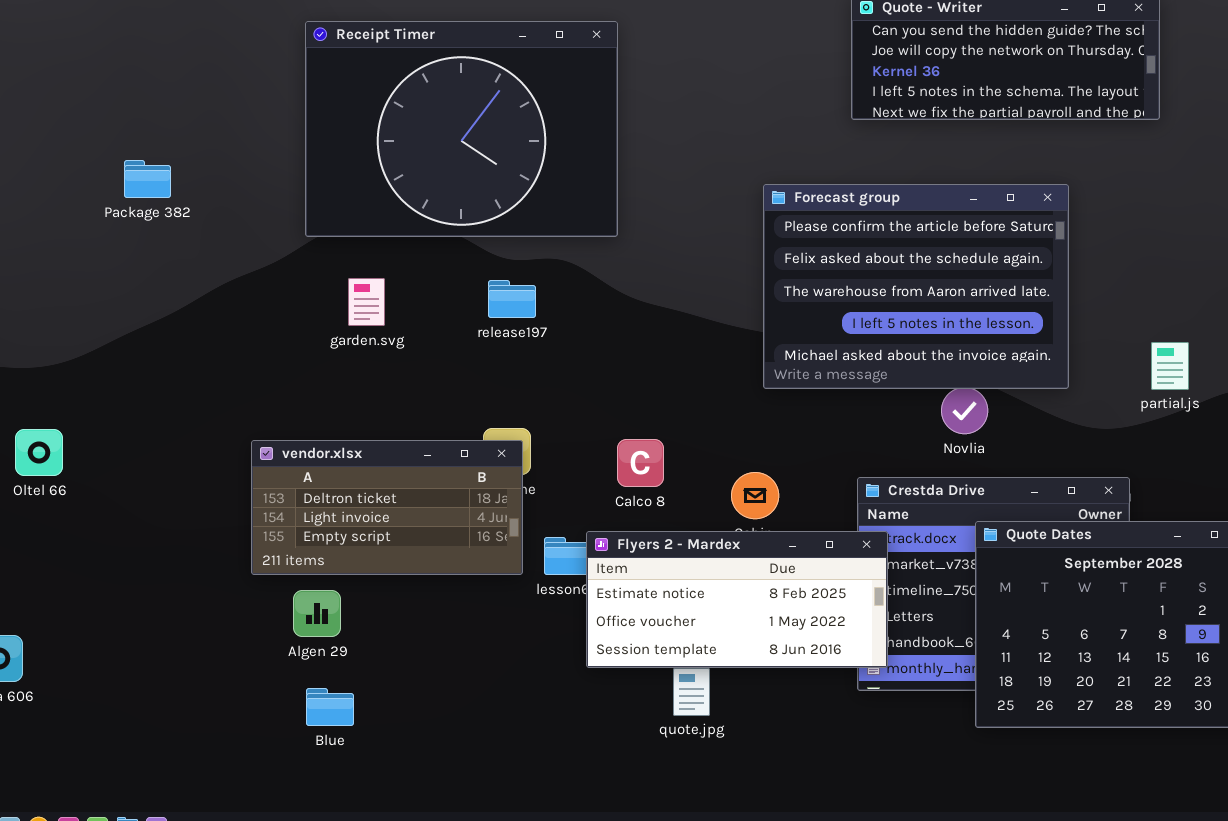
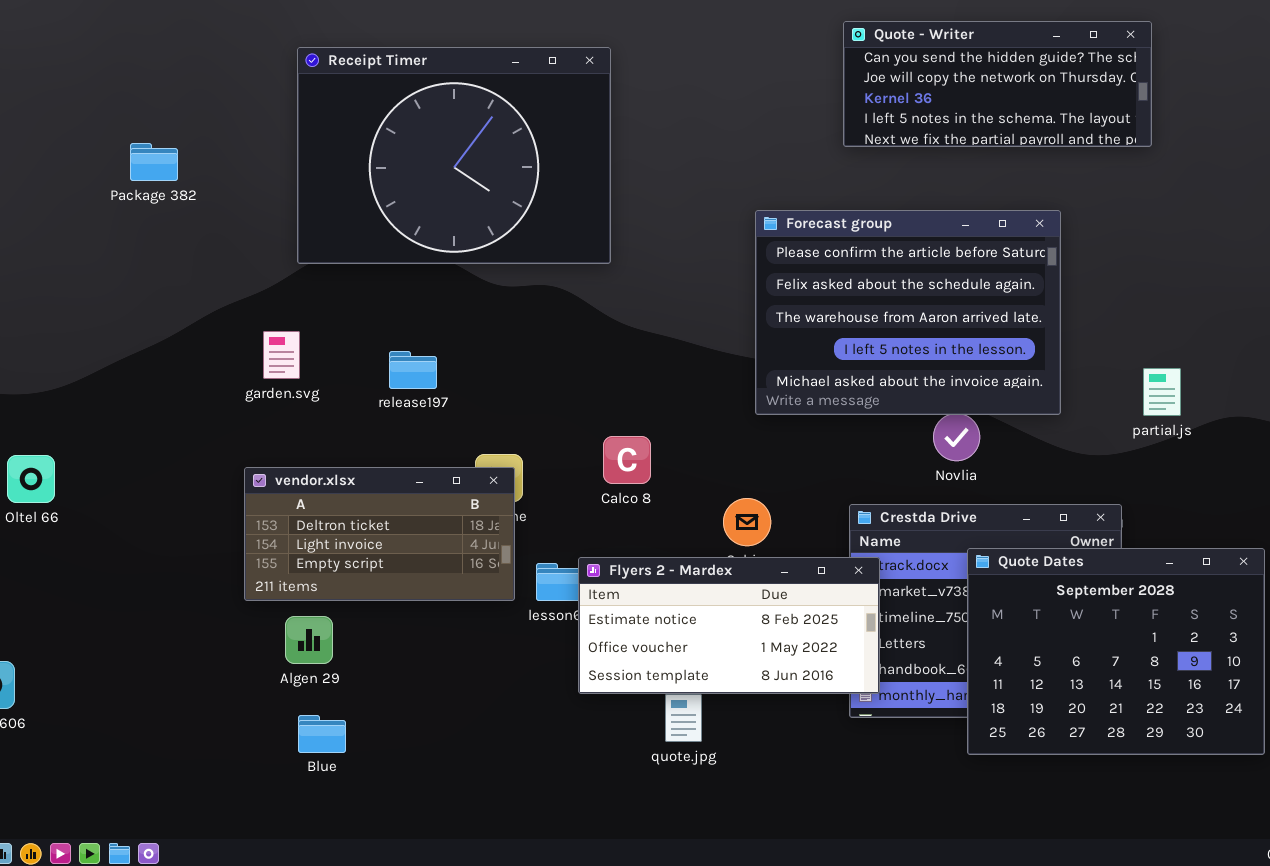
Package 382: [124,160,171,198] -> [130,143,178,181], moved
garden.svg: [348,278,385,326] -> [263,331,300,379], moved
release197: [488,280,536,318] -> [389,351,437,389], moved
Calco 8: [617,439,664,487] -> [603,436,651,484], moved

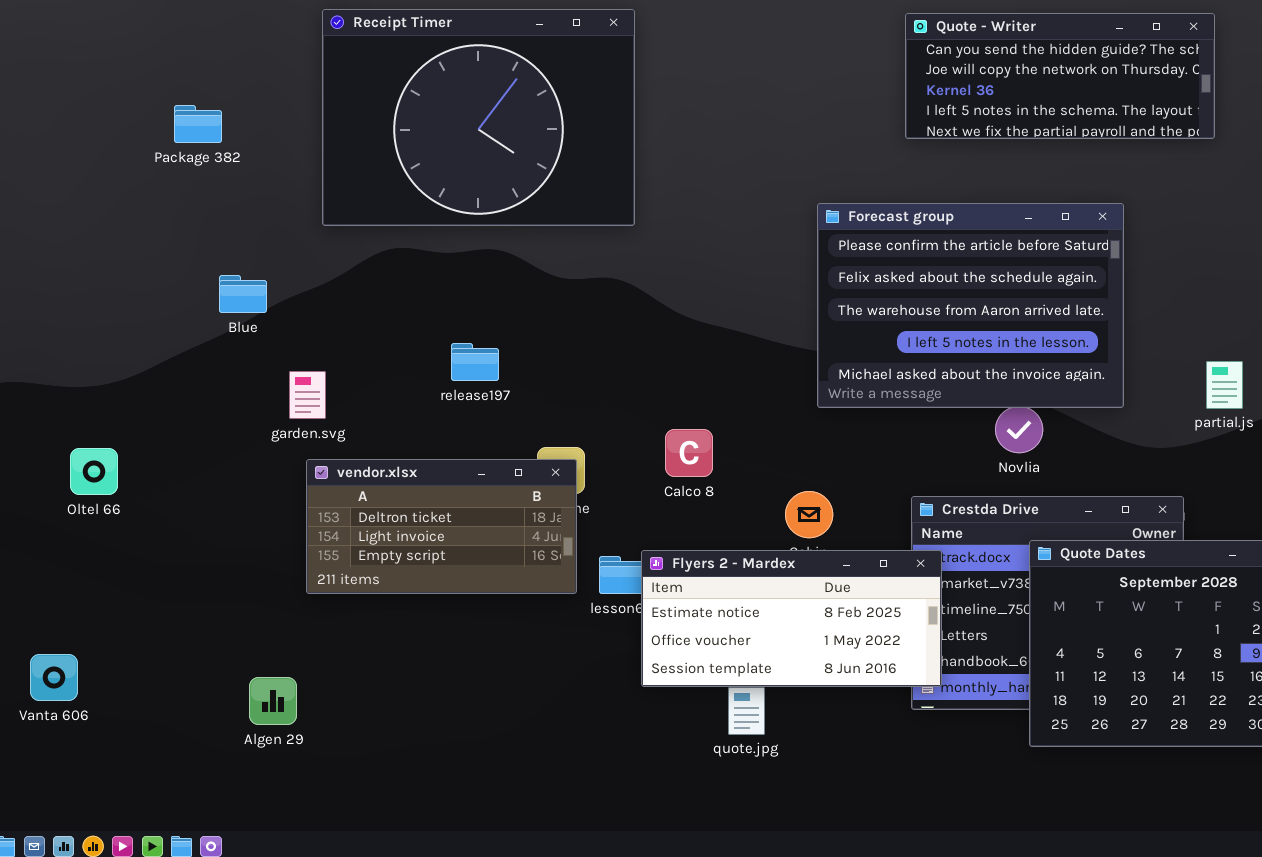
Receipt Timer: [297,47,611,264] -> [322,9,635,226], moved
Package 382: [130,143,178,181] -> [174,105,222,143], moved
garden.svg: [263,331,300,379] -> [289,371,326,419], moved
Algen 29: [285,616,333,664] -> [249,677,297,725], moved
Blue: [298,715,346,753] -> [219,275,267,313], moved

